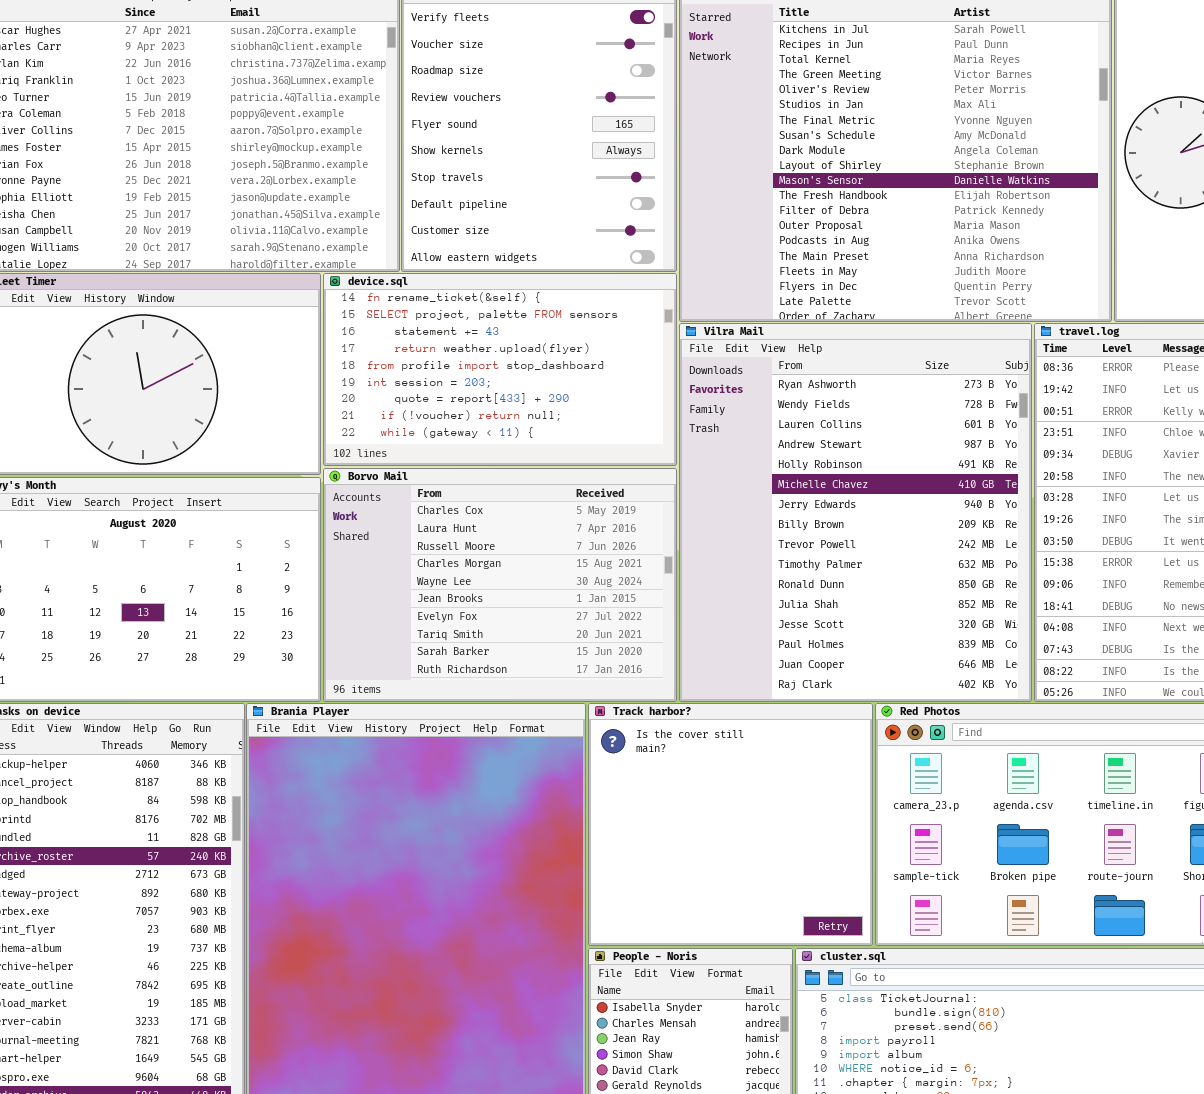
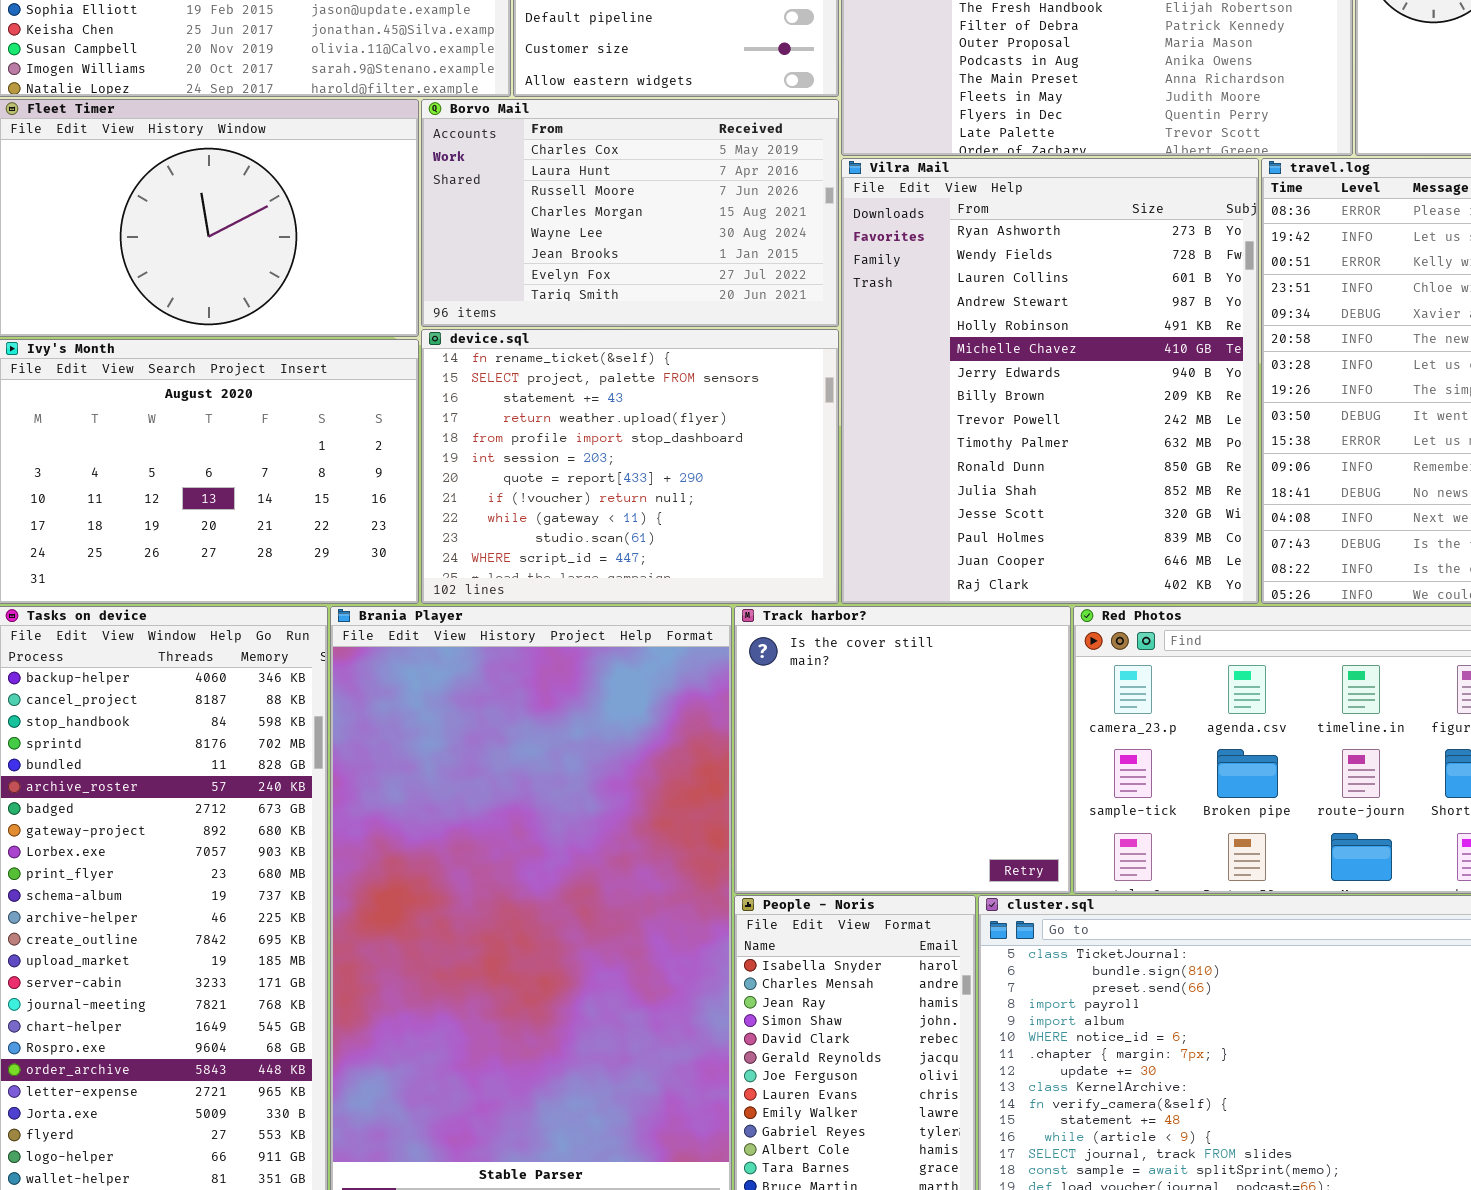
device.sql: [323,273,677,466] -> [421,329,839,604], moved, resized
Borvo Mail: [323,468,677,702] -> [421,99,839,327], moved, resized

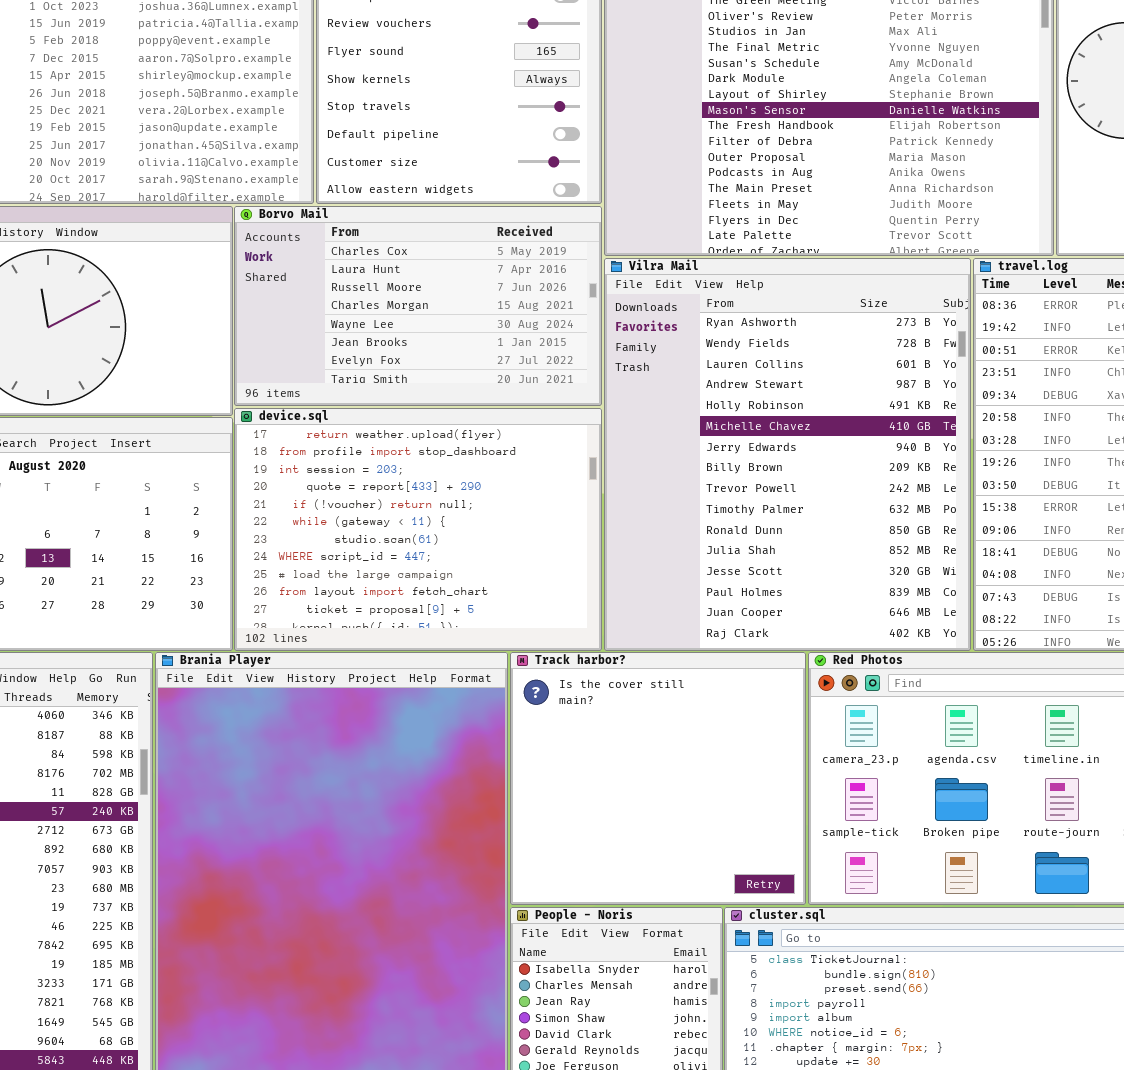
device.sql: [421,329,839,604] -> [234,408,602,651], scrolled down 3 rows

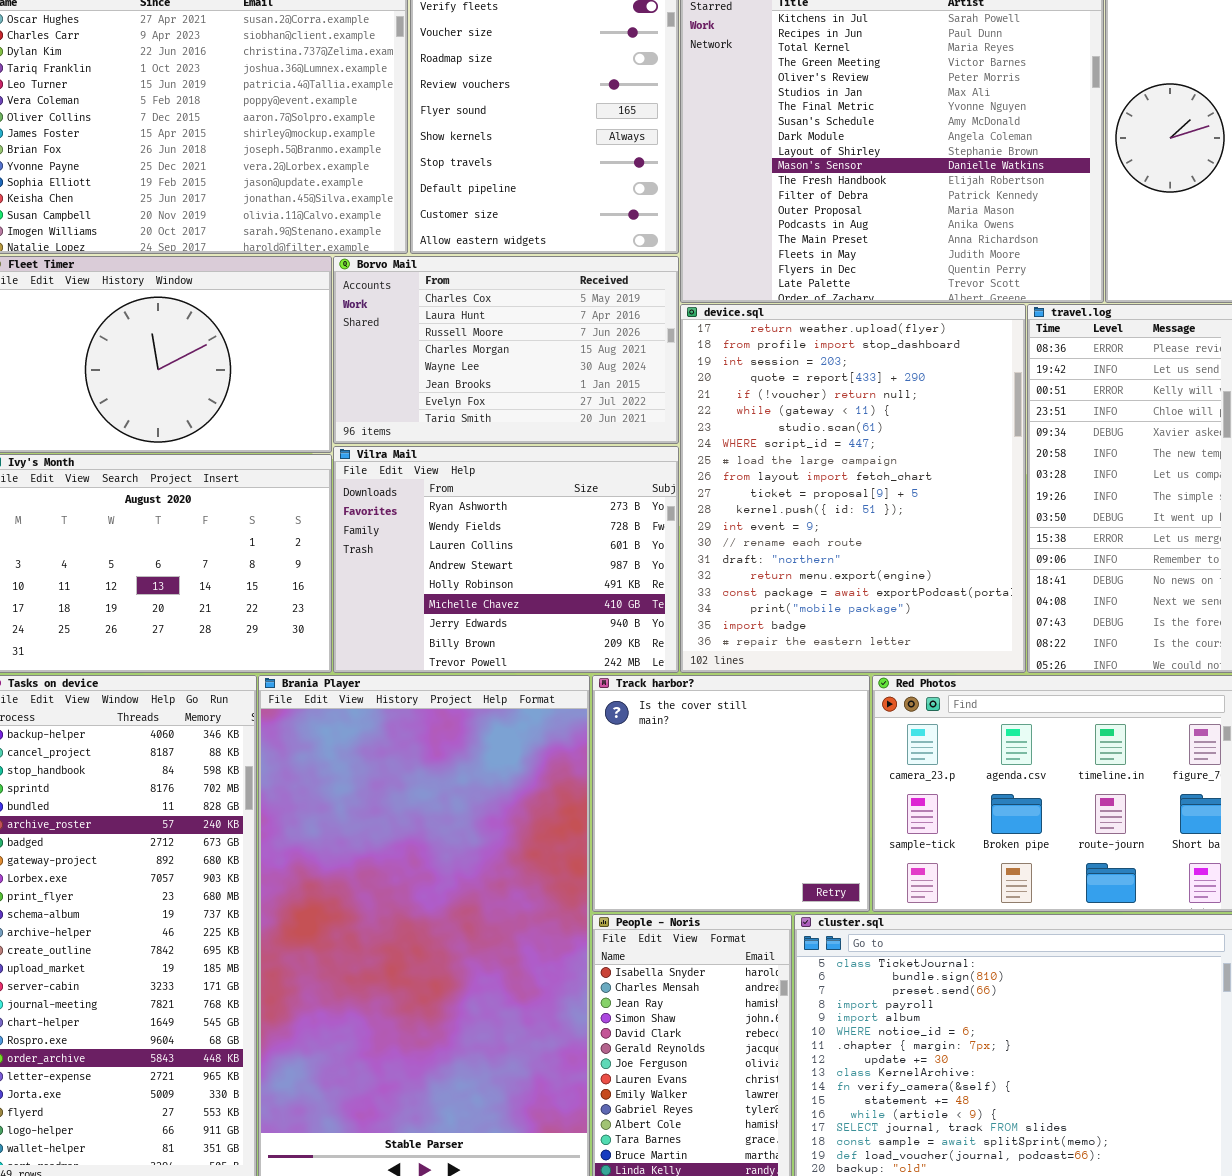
Vilra Mail: [604,258,971,651] -> [333,446,679,673], moved, resized
device.sql: [234,408,602,651] -> [680,304,1026,673], moved, resized

